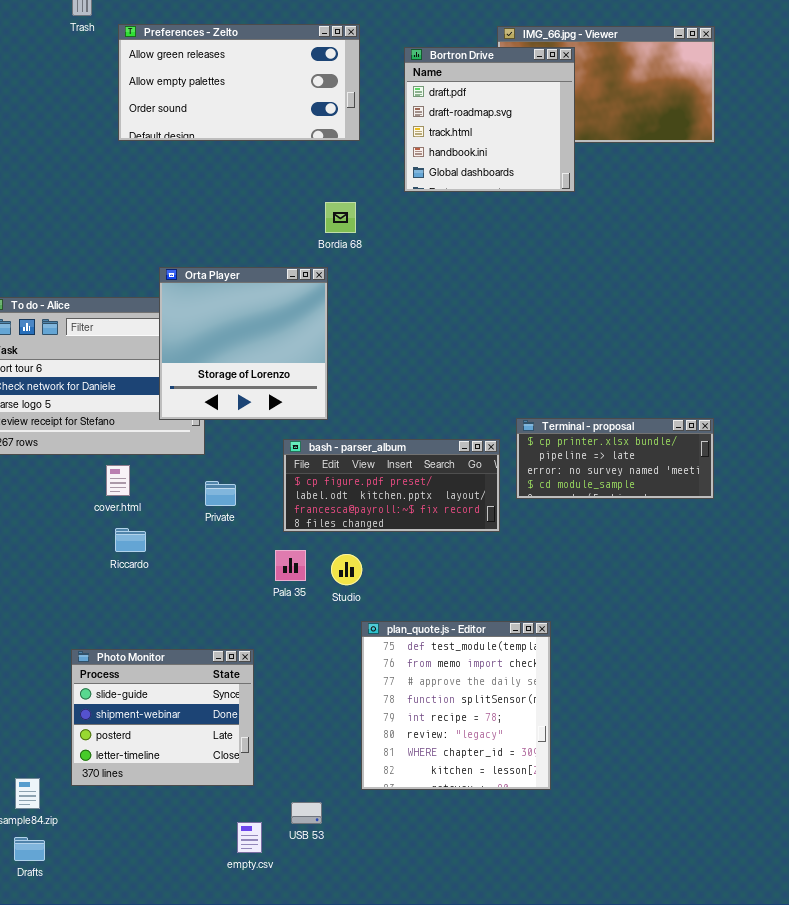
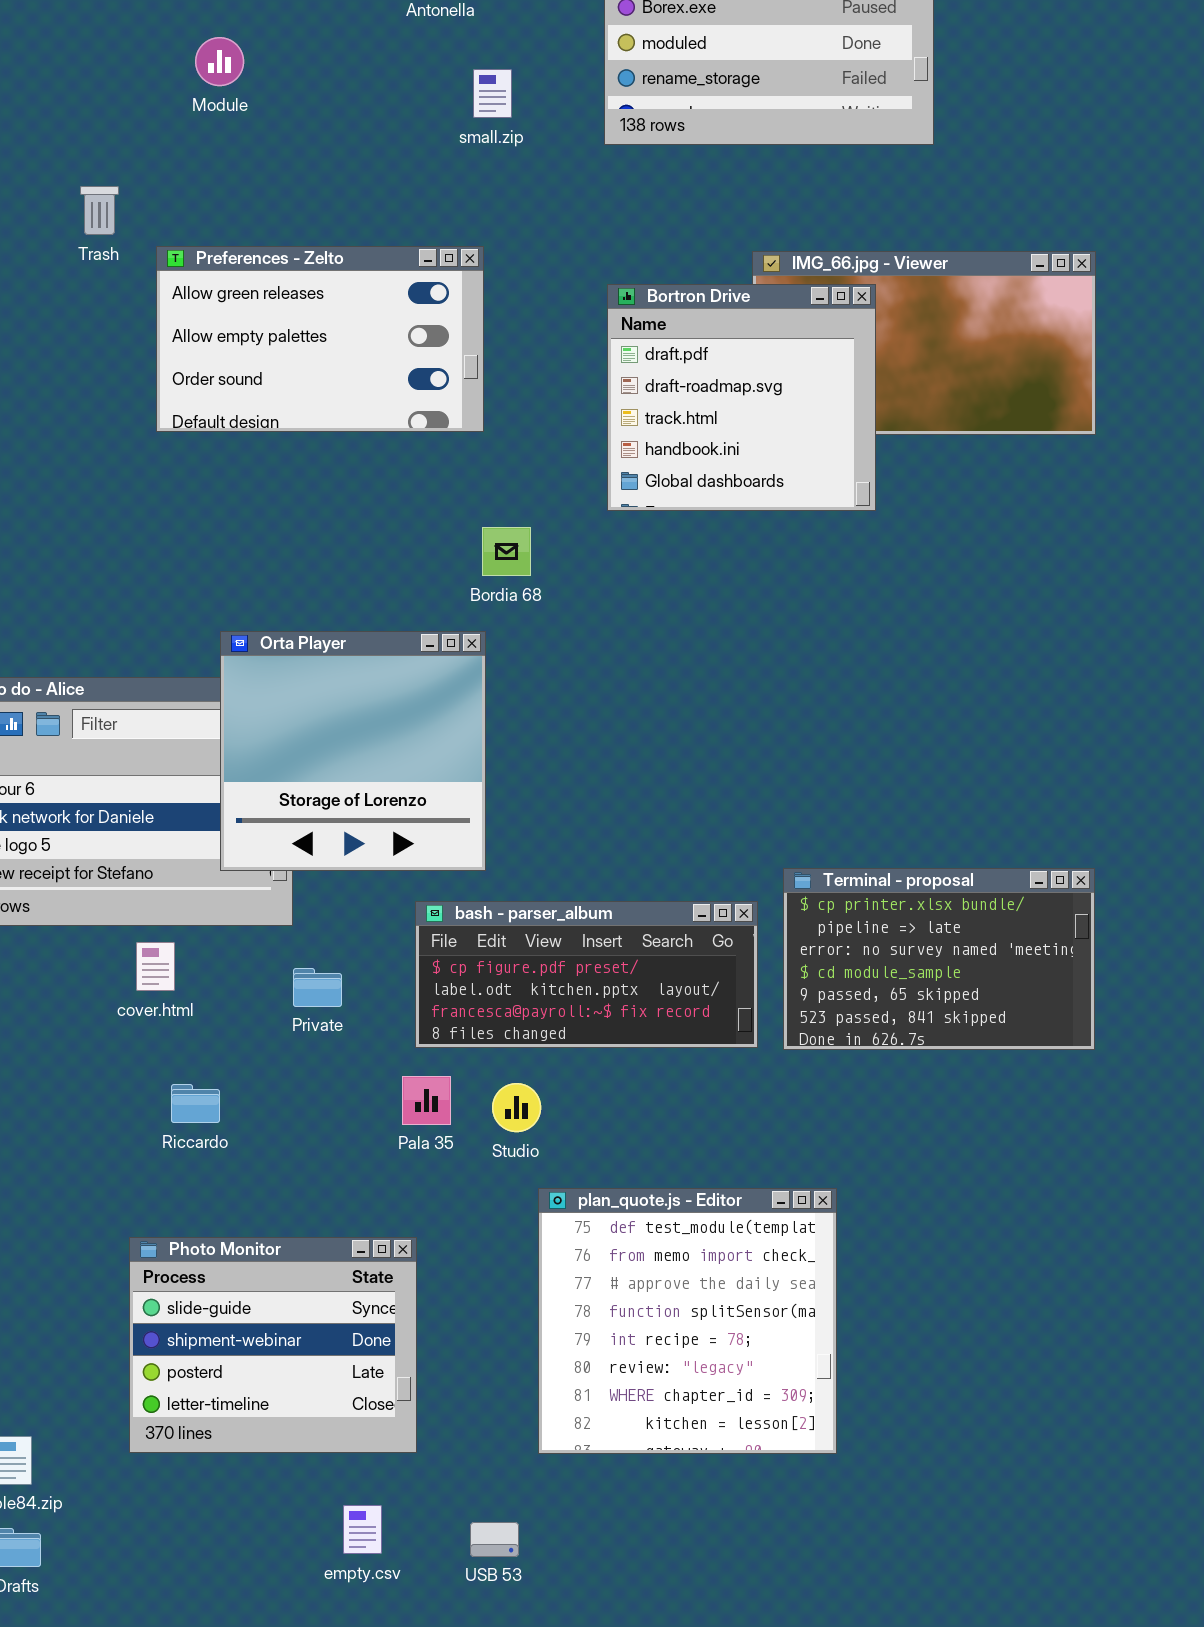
Preferences - Zelto: [118,24,360,141] -> [156,246,484,432], resized
Terminal - proposal: [516,418,714,499] -> [783,868,1095,1050], resized
Riccardo: [115,528,146,552] -> [171,1084,220,1123], moved
Photo Monitor: [71,649,254,786] -> [129,1237,417,1453], moved
USB 53: [291,802,322,824] -> [470,1522,519,1557], moved

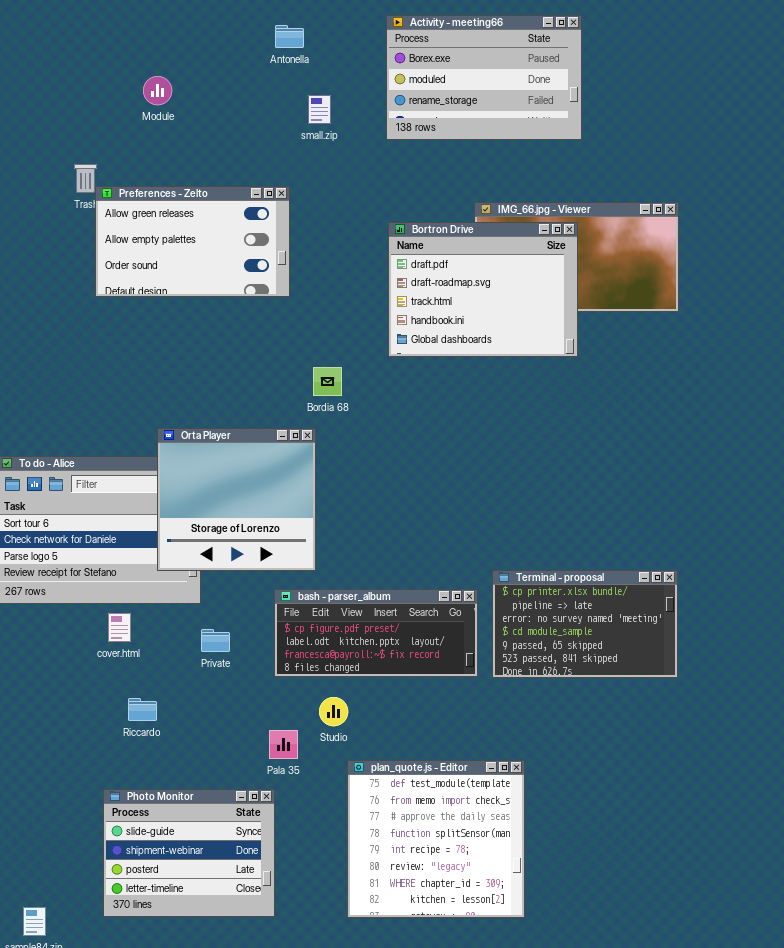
Preferences - Zelto: [156,246,484,432] -> [95,186,290,297], moved
Bortron Drive: [607,284,876,511] -> [388,222,578,357], resized
Pala 35: [402,1076,451,1125] -> [269,730,298,759], moved

